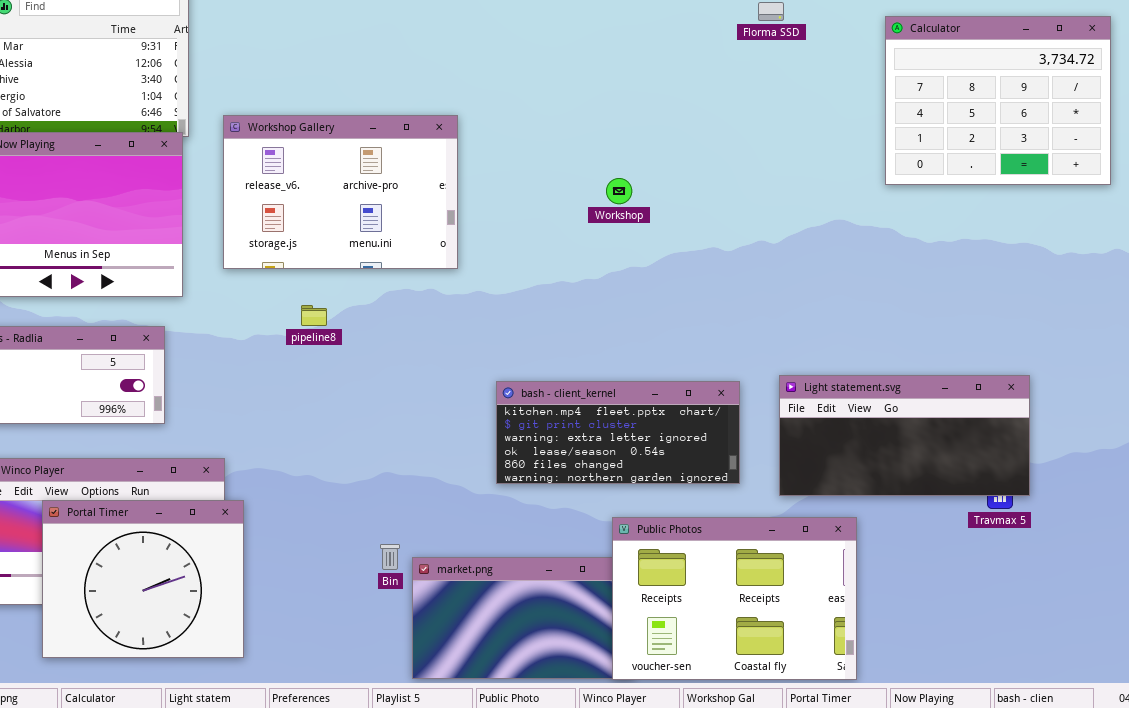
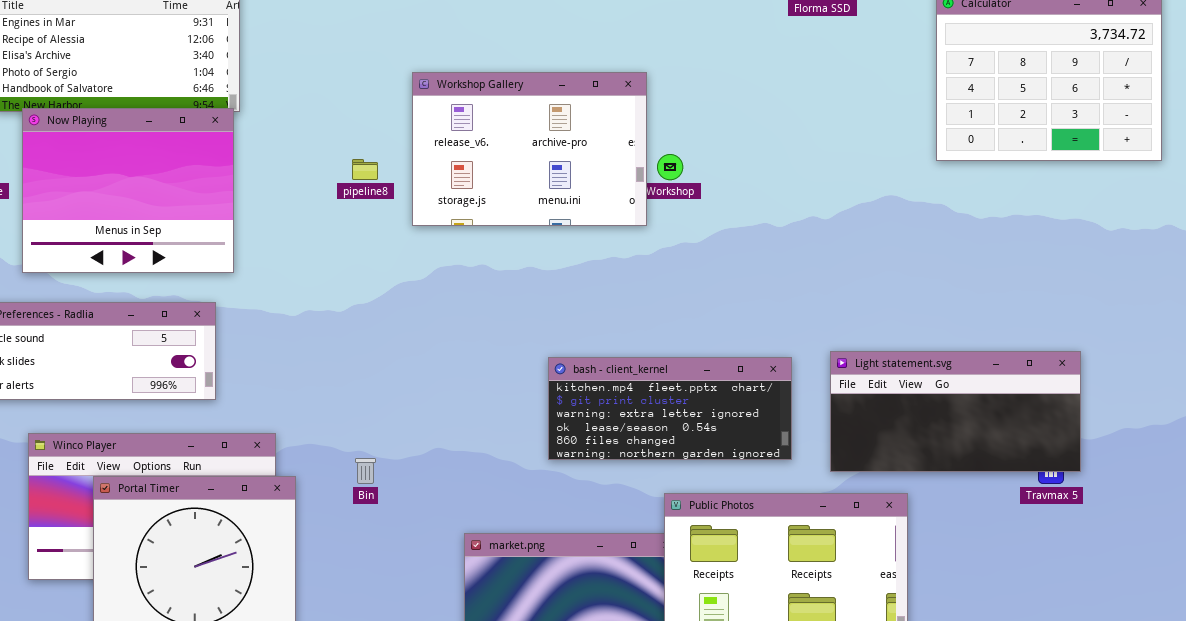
Workshop Gallery: [223,115,458,269] -> [412,72,647,226], moved
pipeline8: [301,305,327,326] -> [352,159,378,180], moved
Bin: [380,544,400,570] -> [355,458,376,484], moved

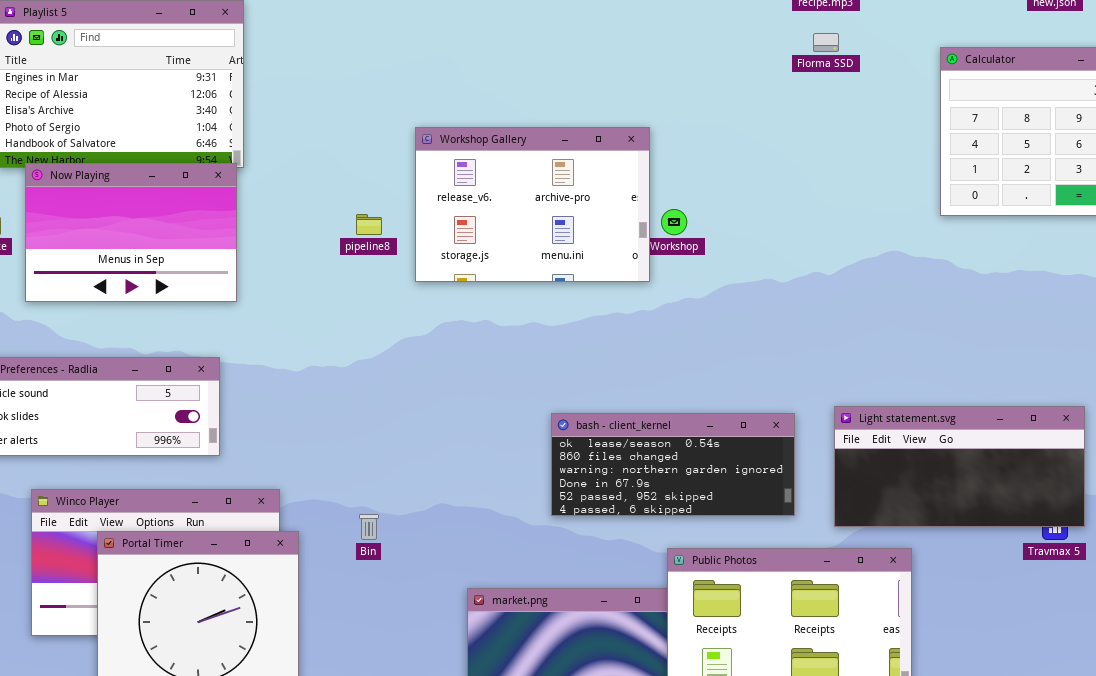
Now Playing: [22,108,234,273] -> [25,163,237,302], resized
bash - client_kernel: [548,357,792,460] -> [551,413,795,516], scrolled down 3 rows

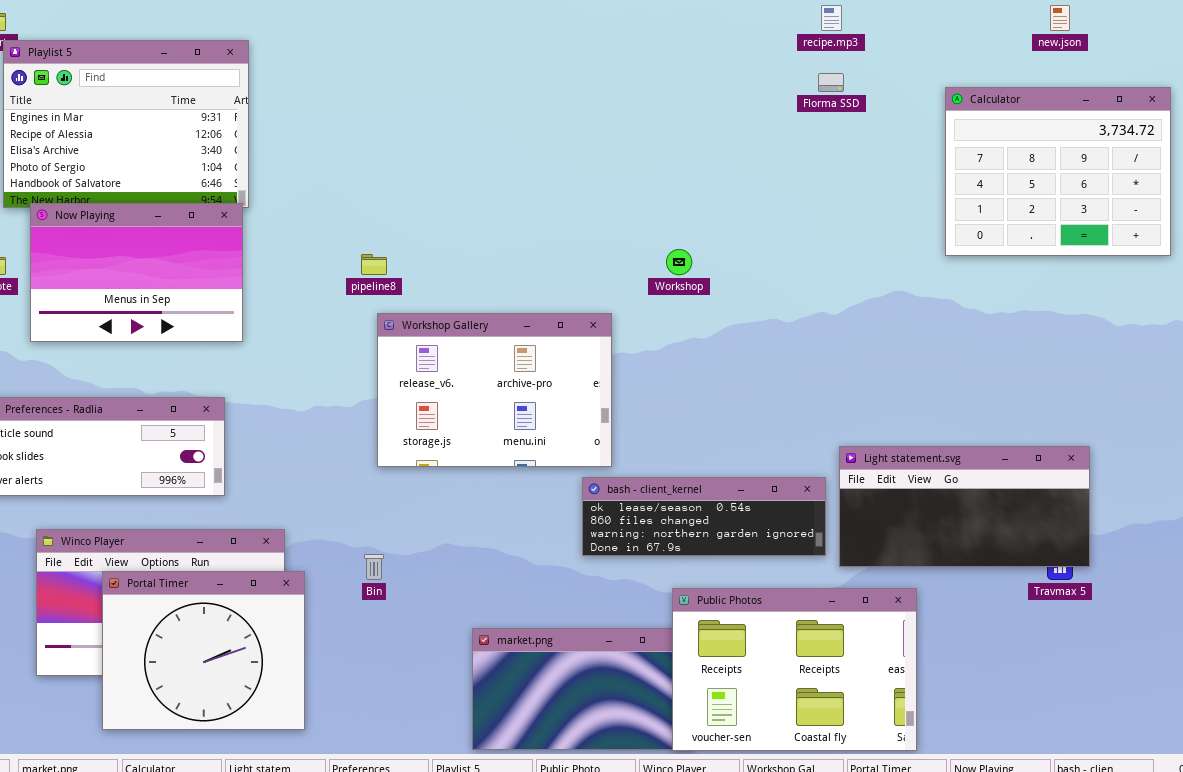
Workshop Gallery: [415,127,650,282] -> [377,313,612,467], moved
bash - client_kernel: [551,413,795,516] -> [582,477,826,556], moved, resized

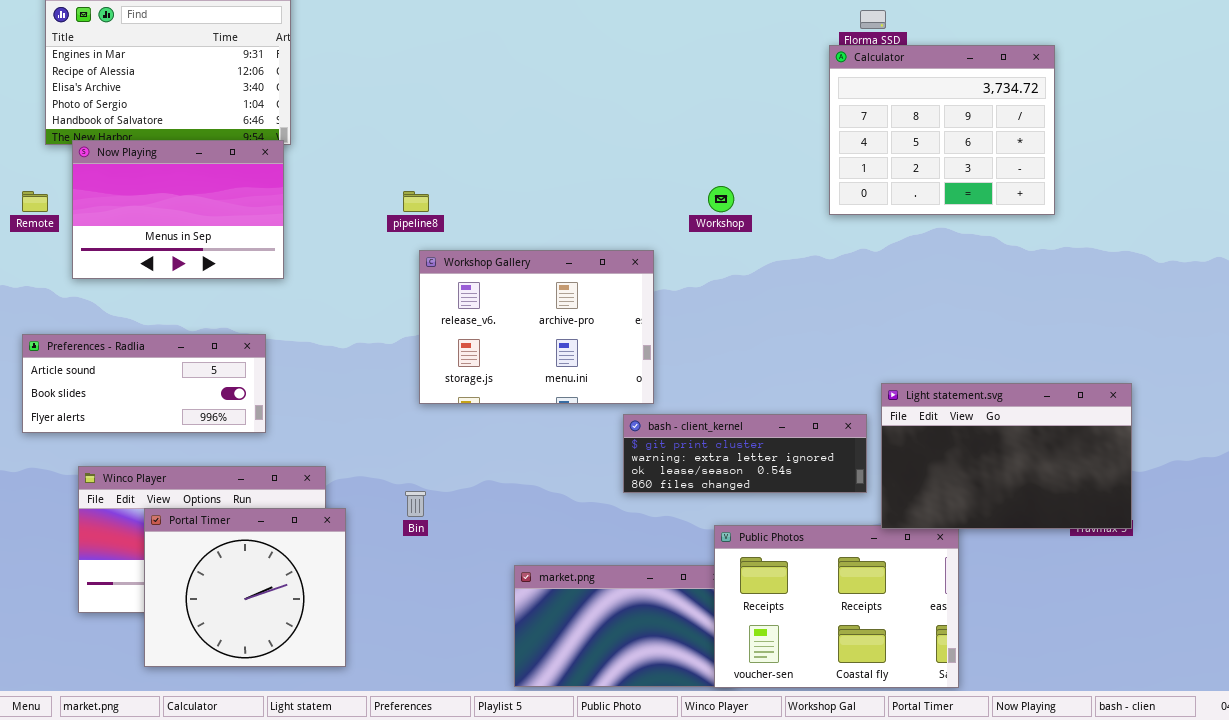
Calculator: [945,87,1171,256] -> [829,45,1055,215], moved
Light statement.svg: [839,446,1090,567] -> [881,383,1132,529], resized
bash - client_kernel: [582,477,826,556] -> [623,414,867,493], scrolled up 2 rows

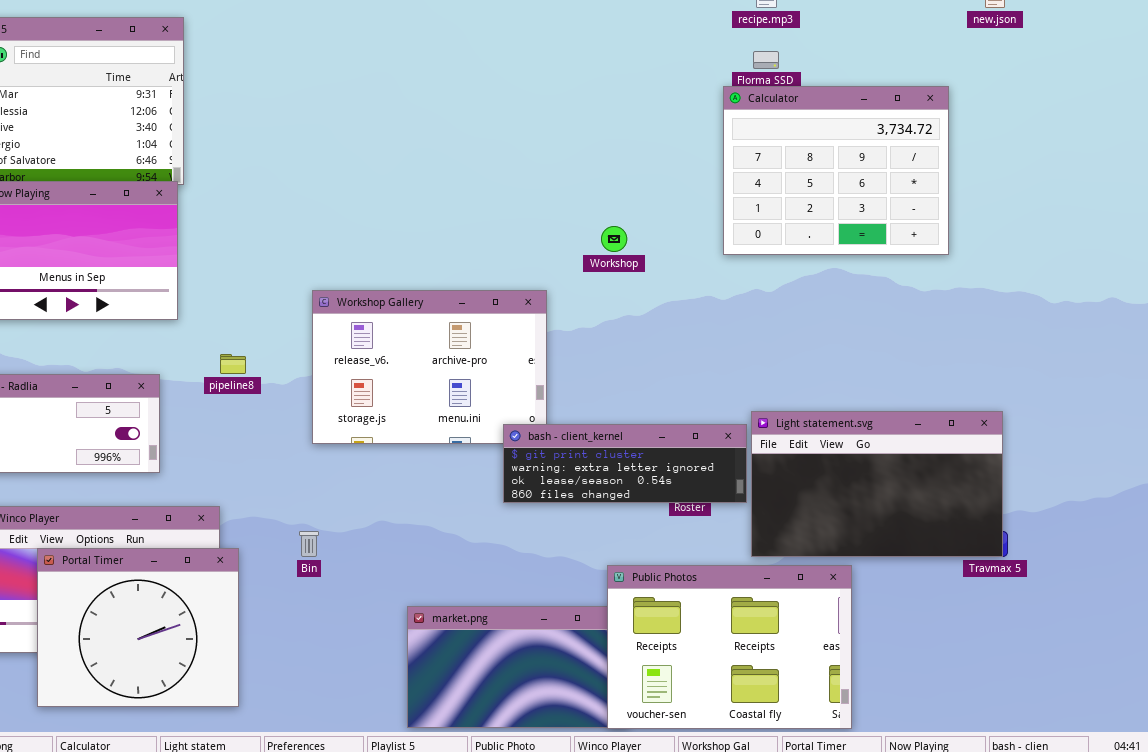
pipeline8: [403,191,429,212] -> [220,354,246,374], moved
Light statement.svg: [881,383,1132,529] -> [751,411,1003,557], moved
bash - client_kernel: [623,414,867,493] -> [503,424,747,503], moved

